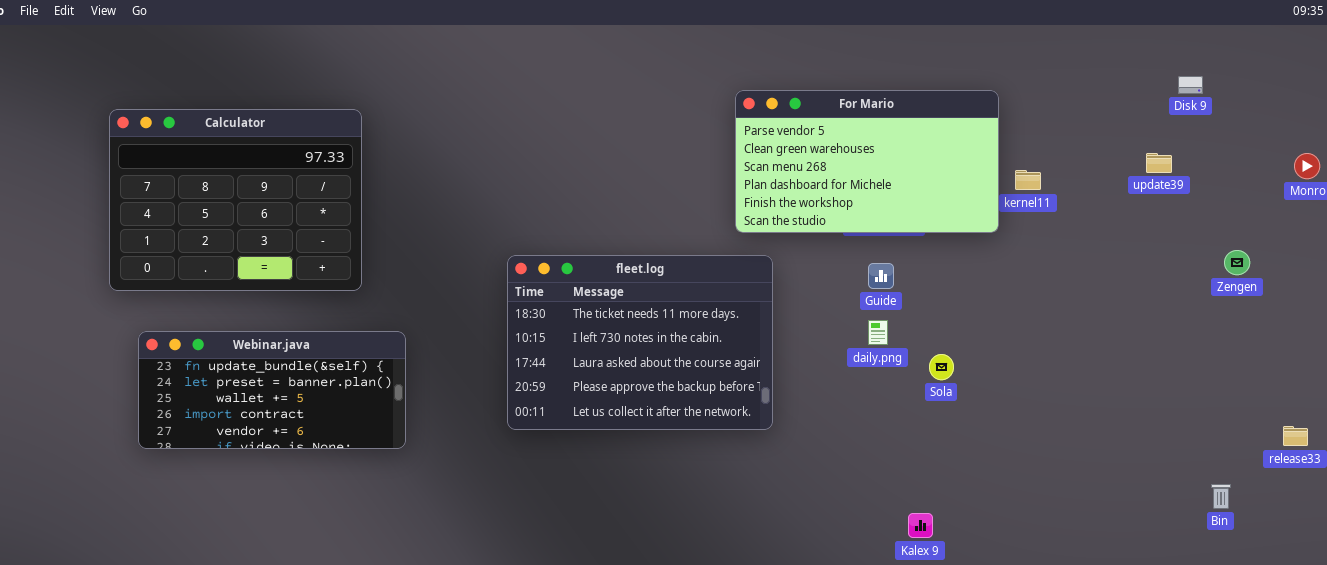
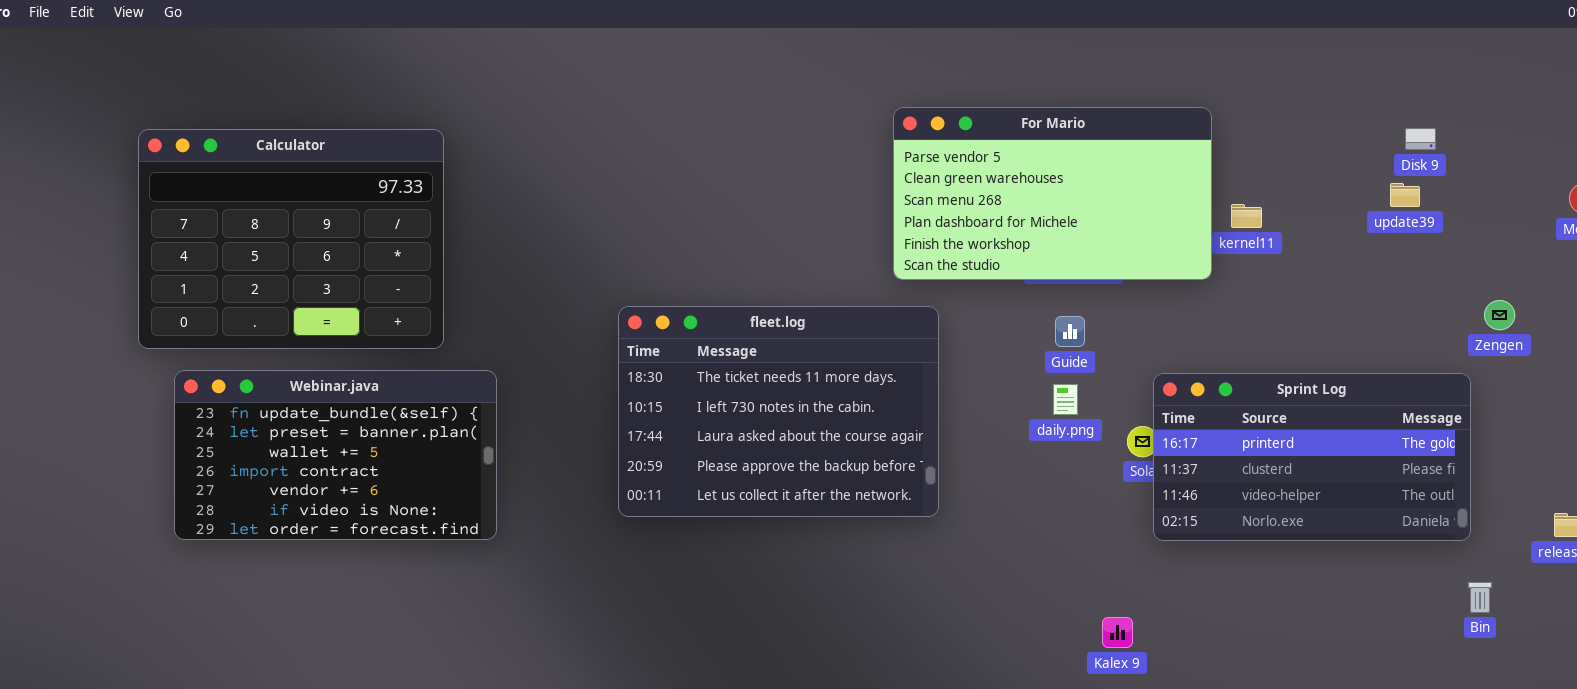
Disk 9: [1178,76,1203,94] -> [1405,128,1436,150], moved
Sprint Log: none -> [1153,373,1471,541], opened
Webinar.java: [138,331,406,449] -> [174,370,497,540], resized

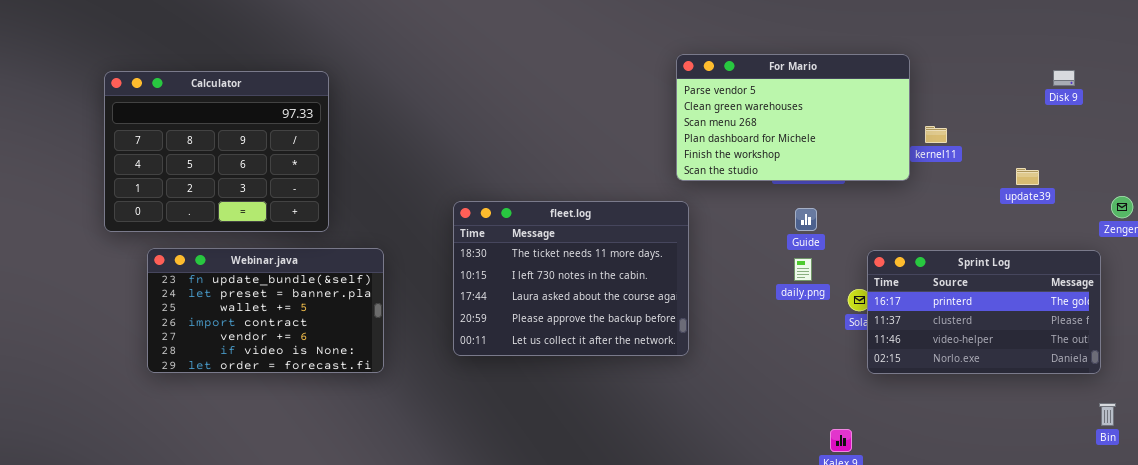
Calculator: [138,129,444,349] -> [104,71,329,232], moved
update39: [1390,183,1420,207] -> [1016,168,1039,185], moved
fleet.log: [618,306,939,517] -> [453,201,689,356], moved

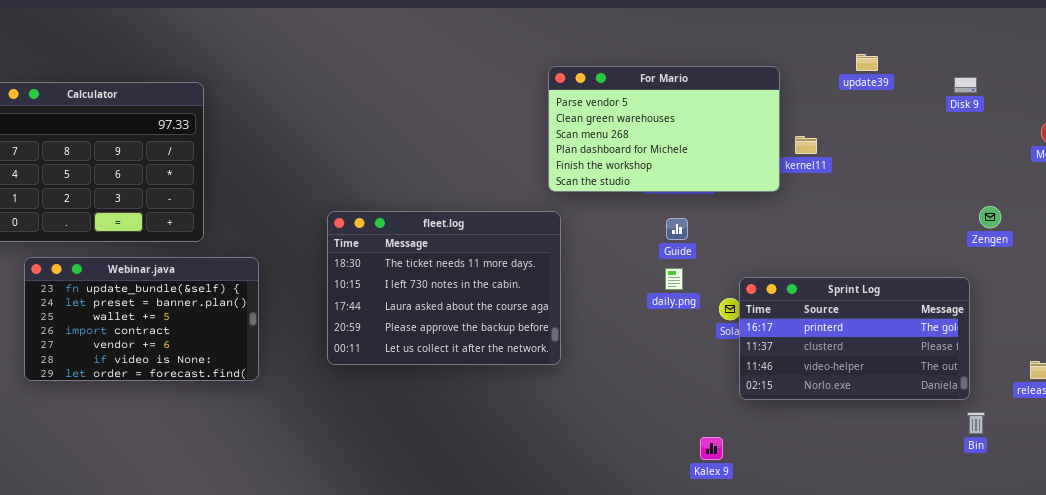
Disk 9: [1053,70,1075,86] -> [954,77,977,93], moved
update39: [1016,168,1039,185] -> [856,54,878,71], moved
Sprint Log: [867,250,1101,374] -> [739,277,970,400], moved

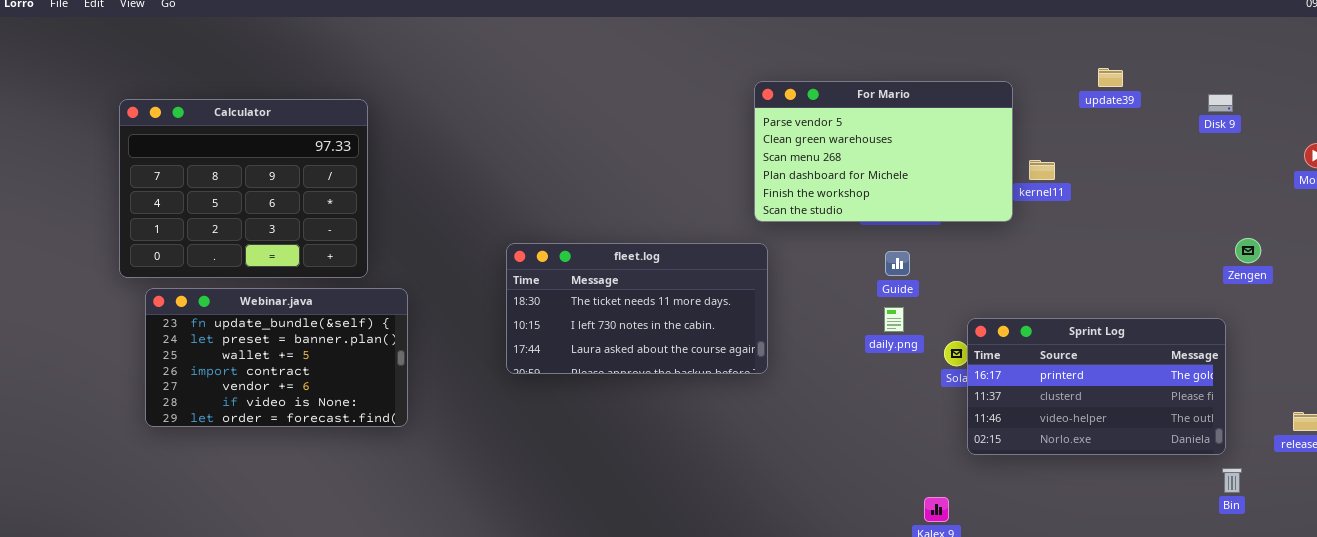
fleet.log: [327,211,561,365] -> [506,243,768,374], resized
Webinar.java: [24,257,259,381] -> [145,288,408,427], moved

